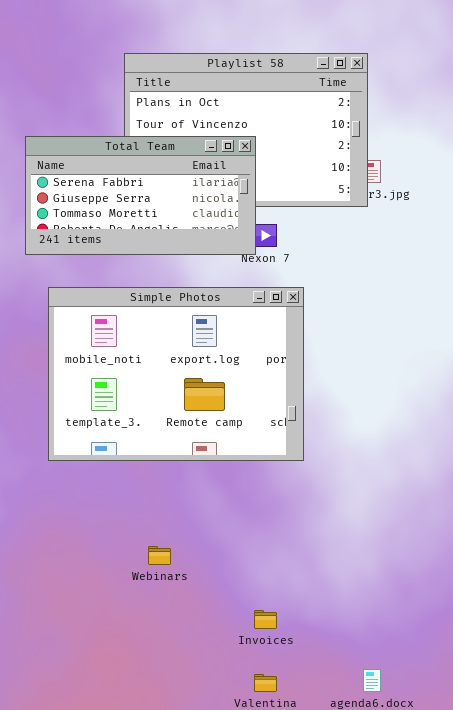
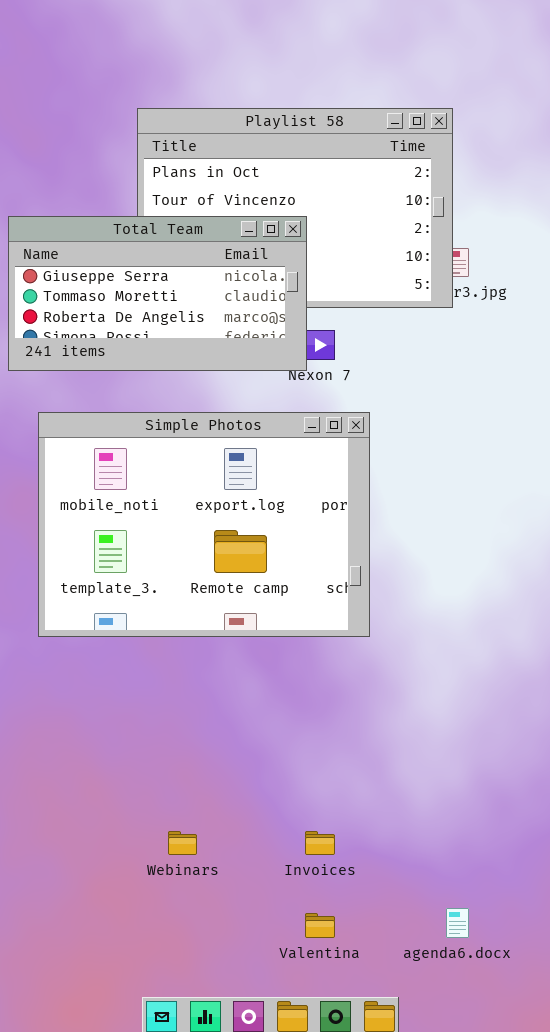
Total Team: [25,136,256,255] -> [8,216,307,371], scrolled down 1 row
Webinars: [148,546,171,565] -> [168,831,197,855], moved

